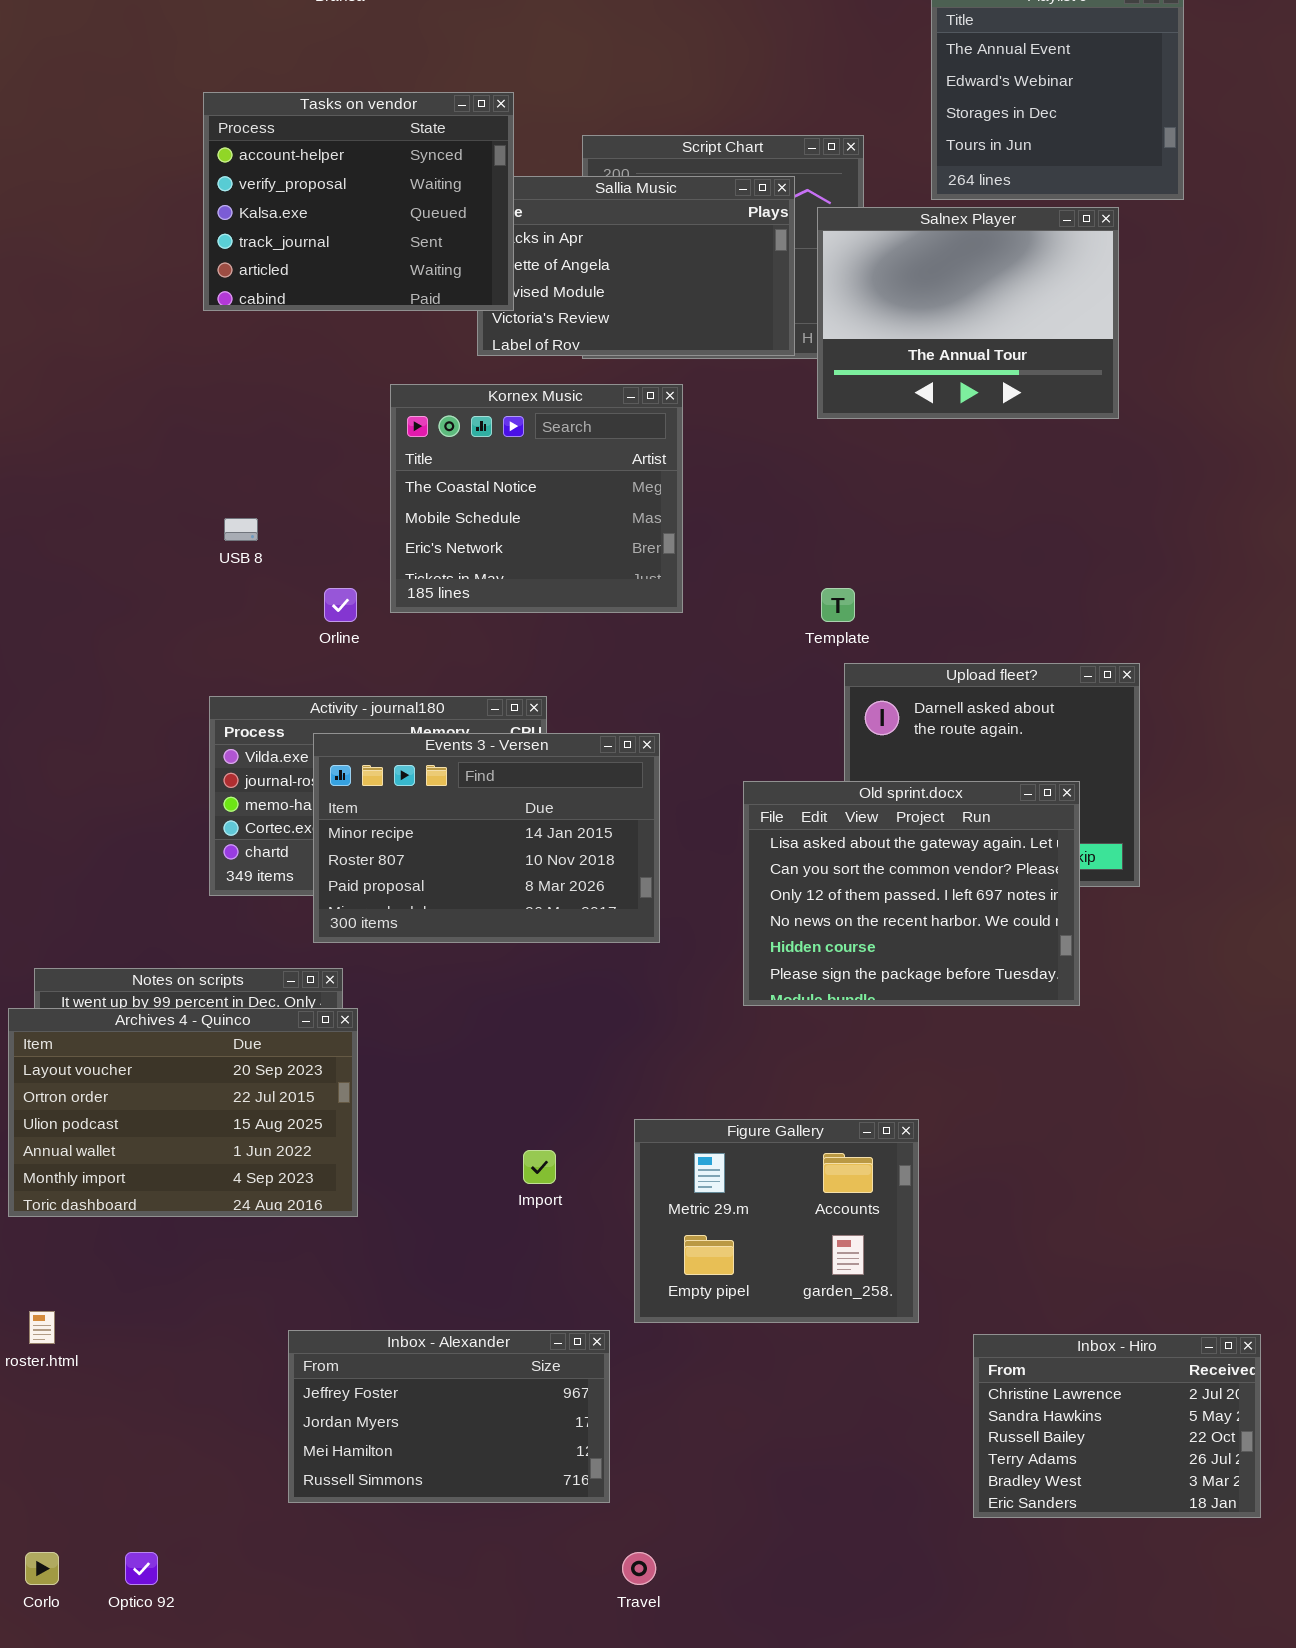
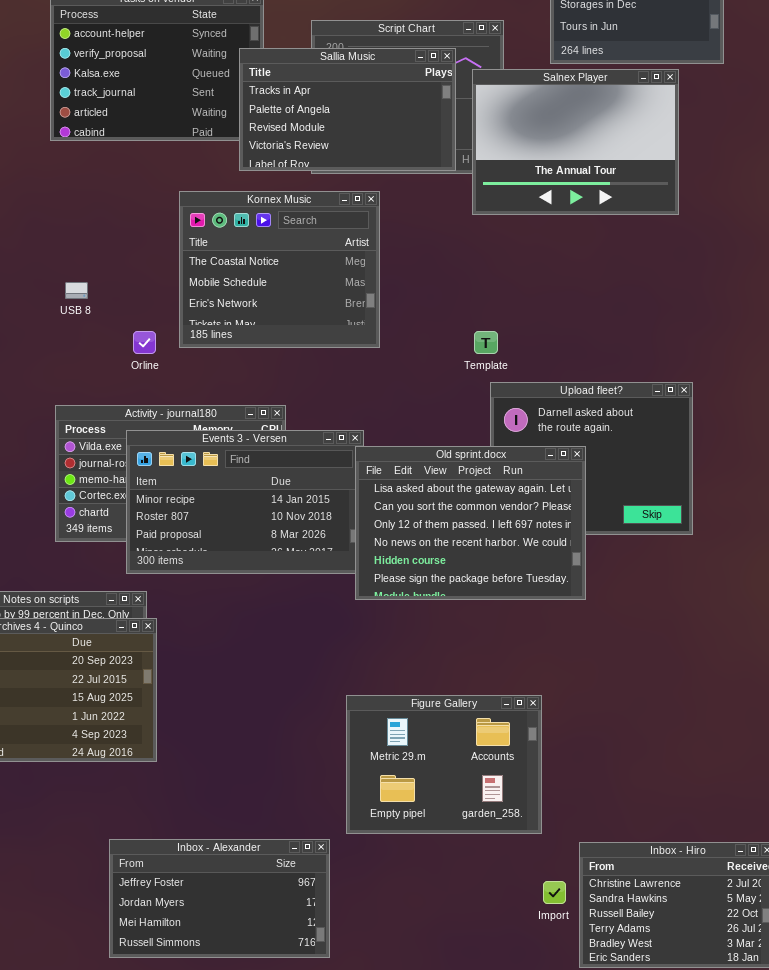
Sallia Music: [477,176,795,356] -> [239,48,456,171], raised
Old sprint.docx: [743,781,1080,1006] -> [355,446,586,600], moved
Import: [523,1150,556,1184] -> [543,881,566,904], moved

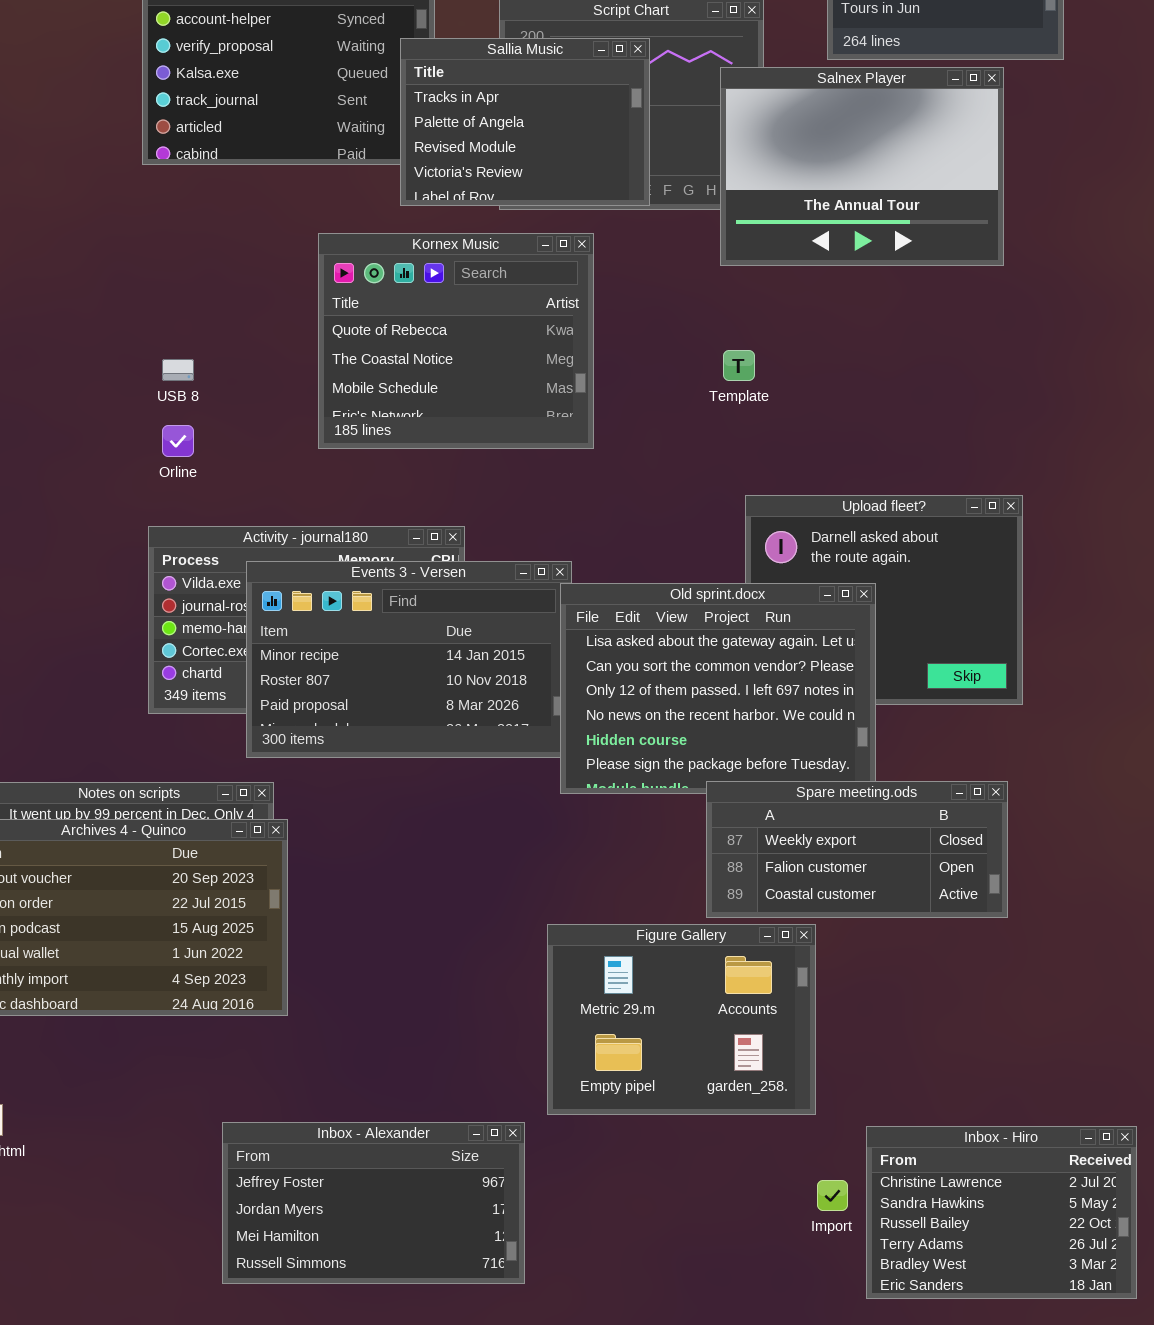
Sallia Music: [239,48,456,171] -> [400,38,650,206], resized
Kornex Music: [179,191,380,348] -> [318,233,594,449], scrolled up 1 row
Orline: [133,331,156,354] -> [162,425,194,457], moved
Template: [474,331,498,354] -> [723,350,755,381], moved
Spare meeting.ods: none -> [706,781,1008,918], opened

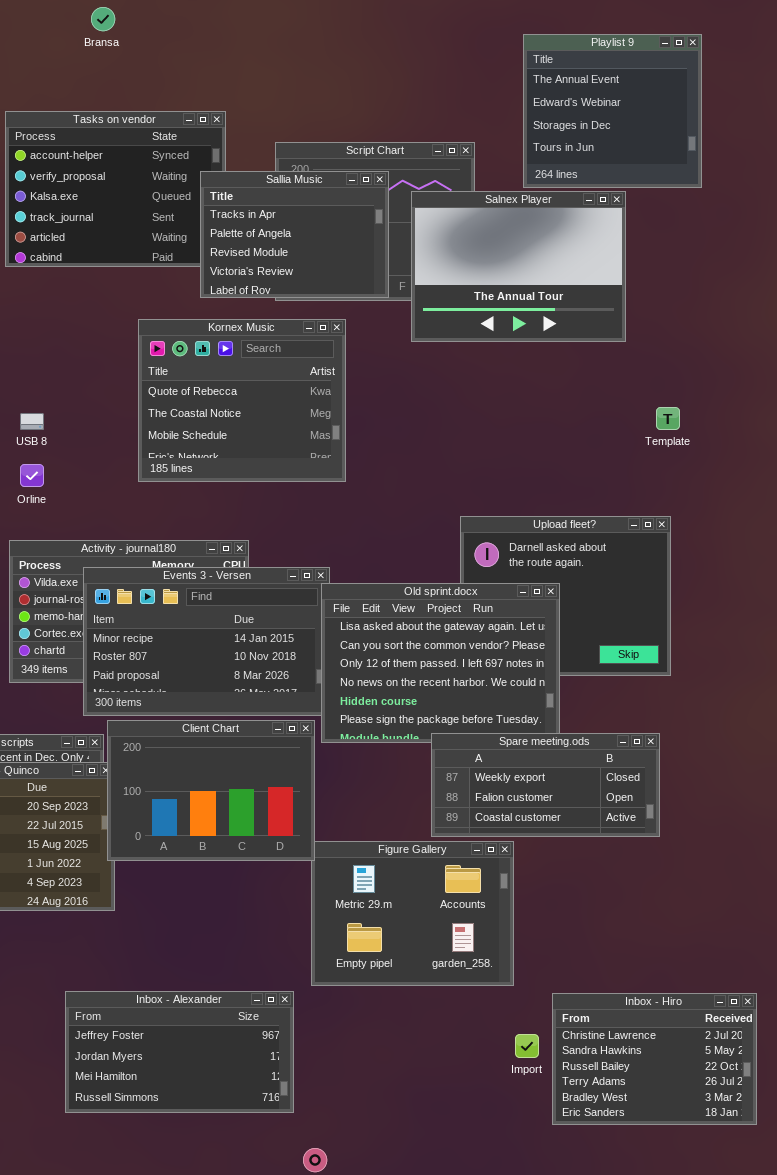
Salnex Player: [720,67,1004,266] -> [411,191,626,342], moved
Template: [723,350,755,381] -> [656,407,680,430], moved
Client Chart: none -> [107,720,315,861], opened

